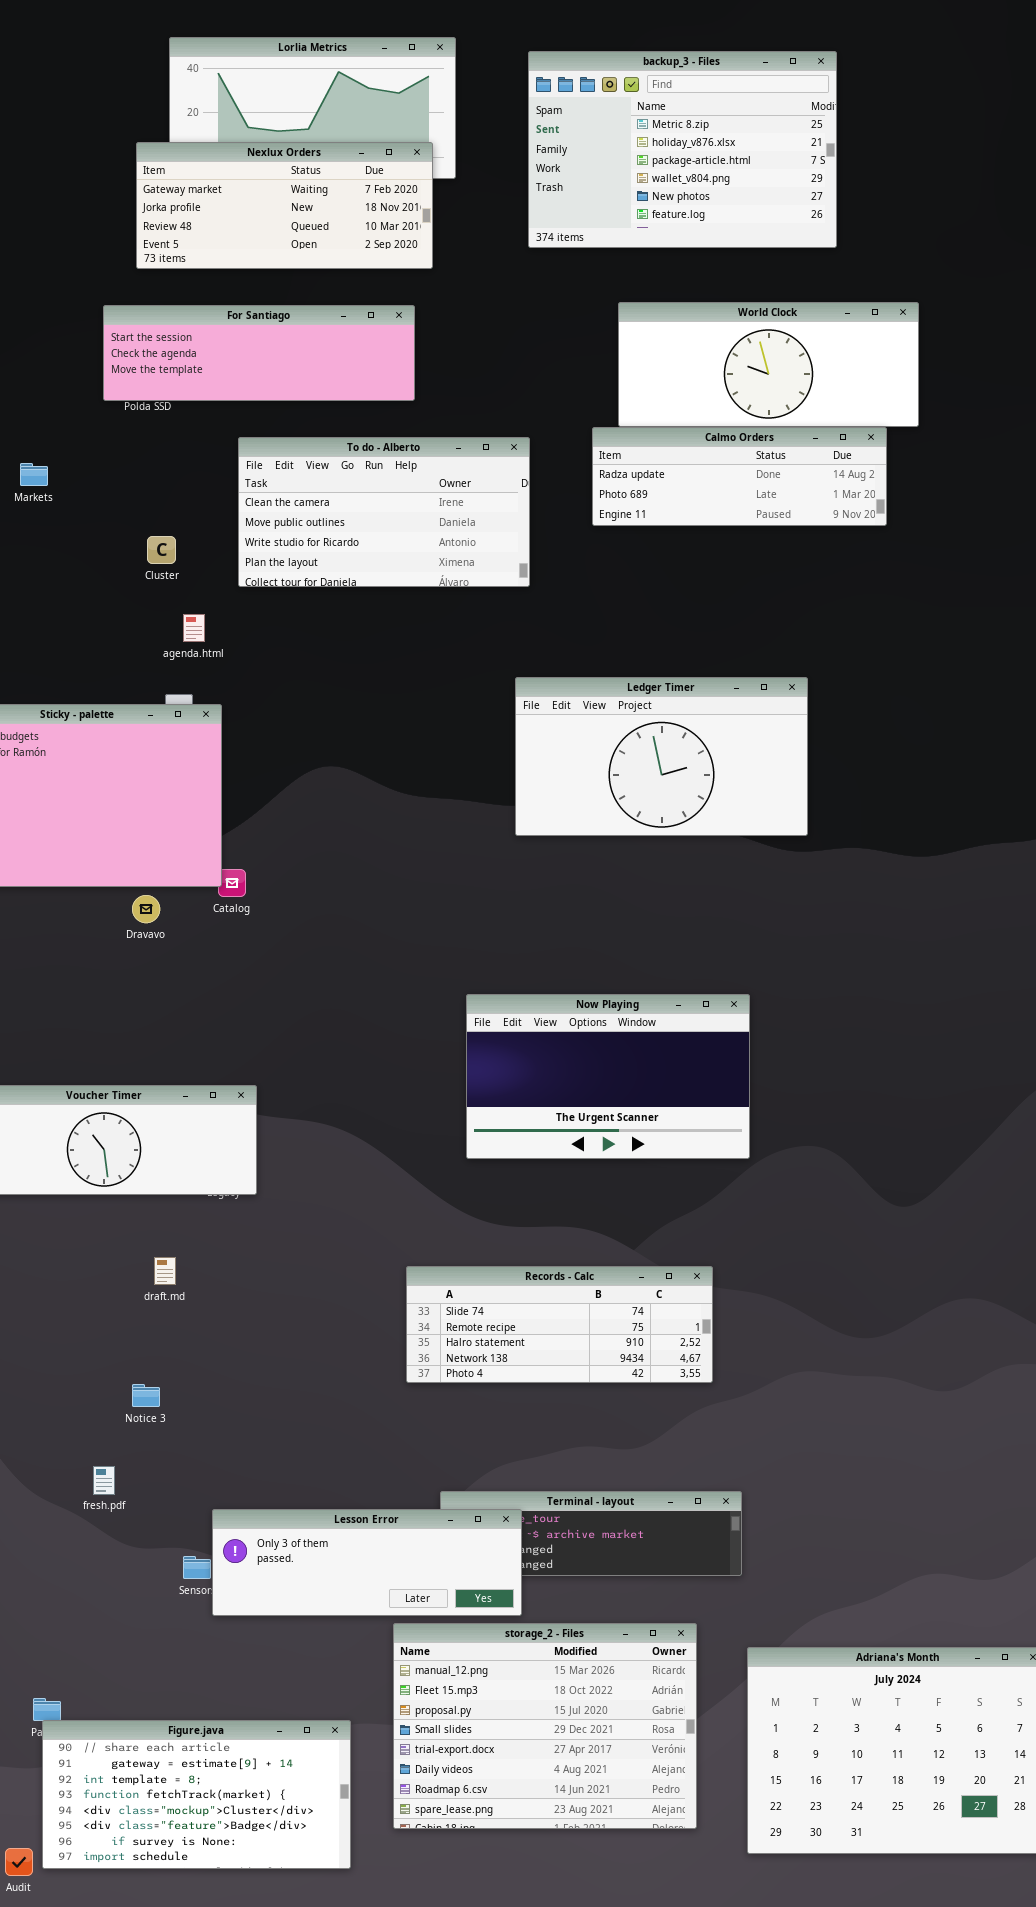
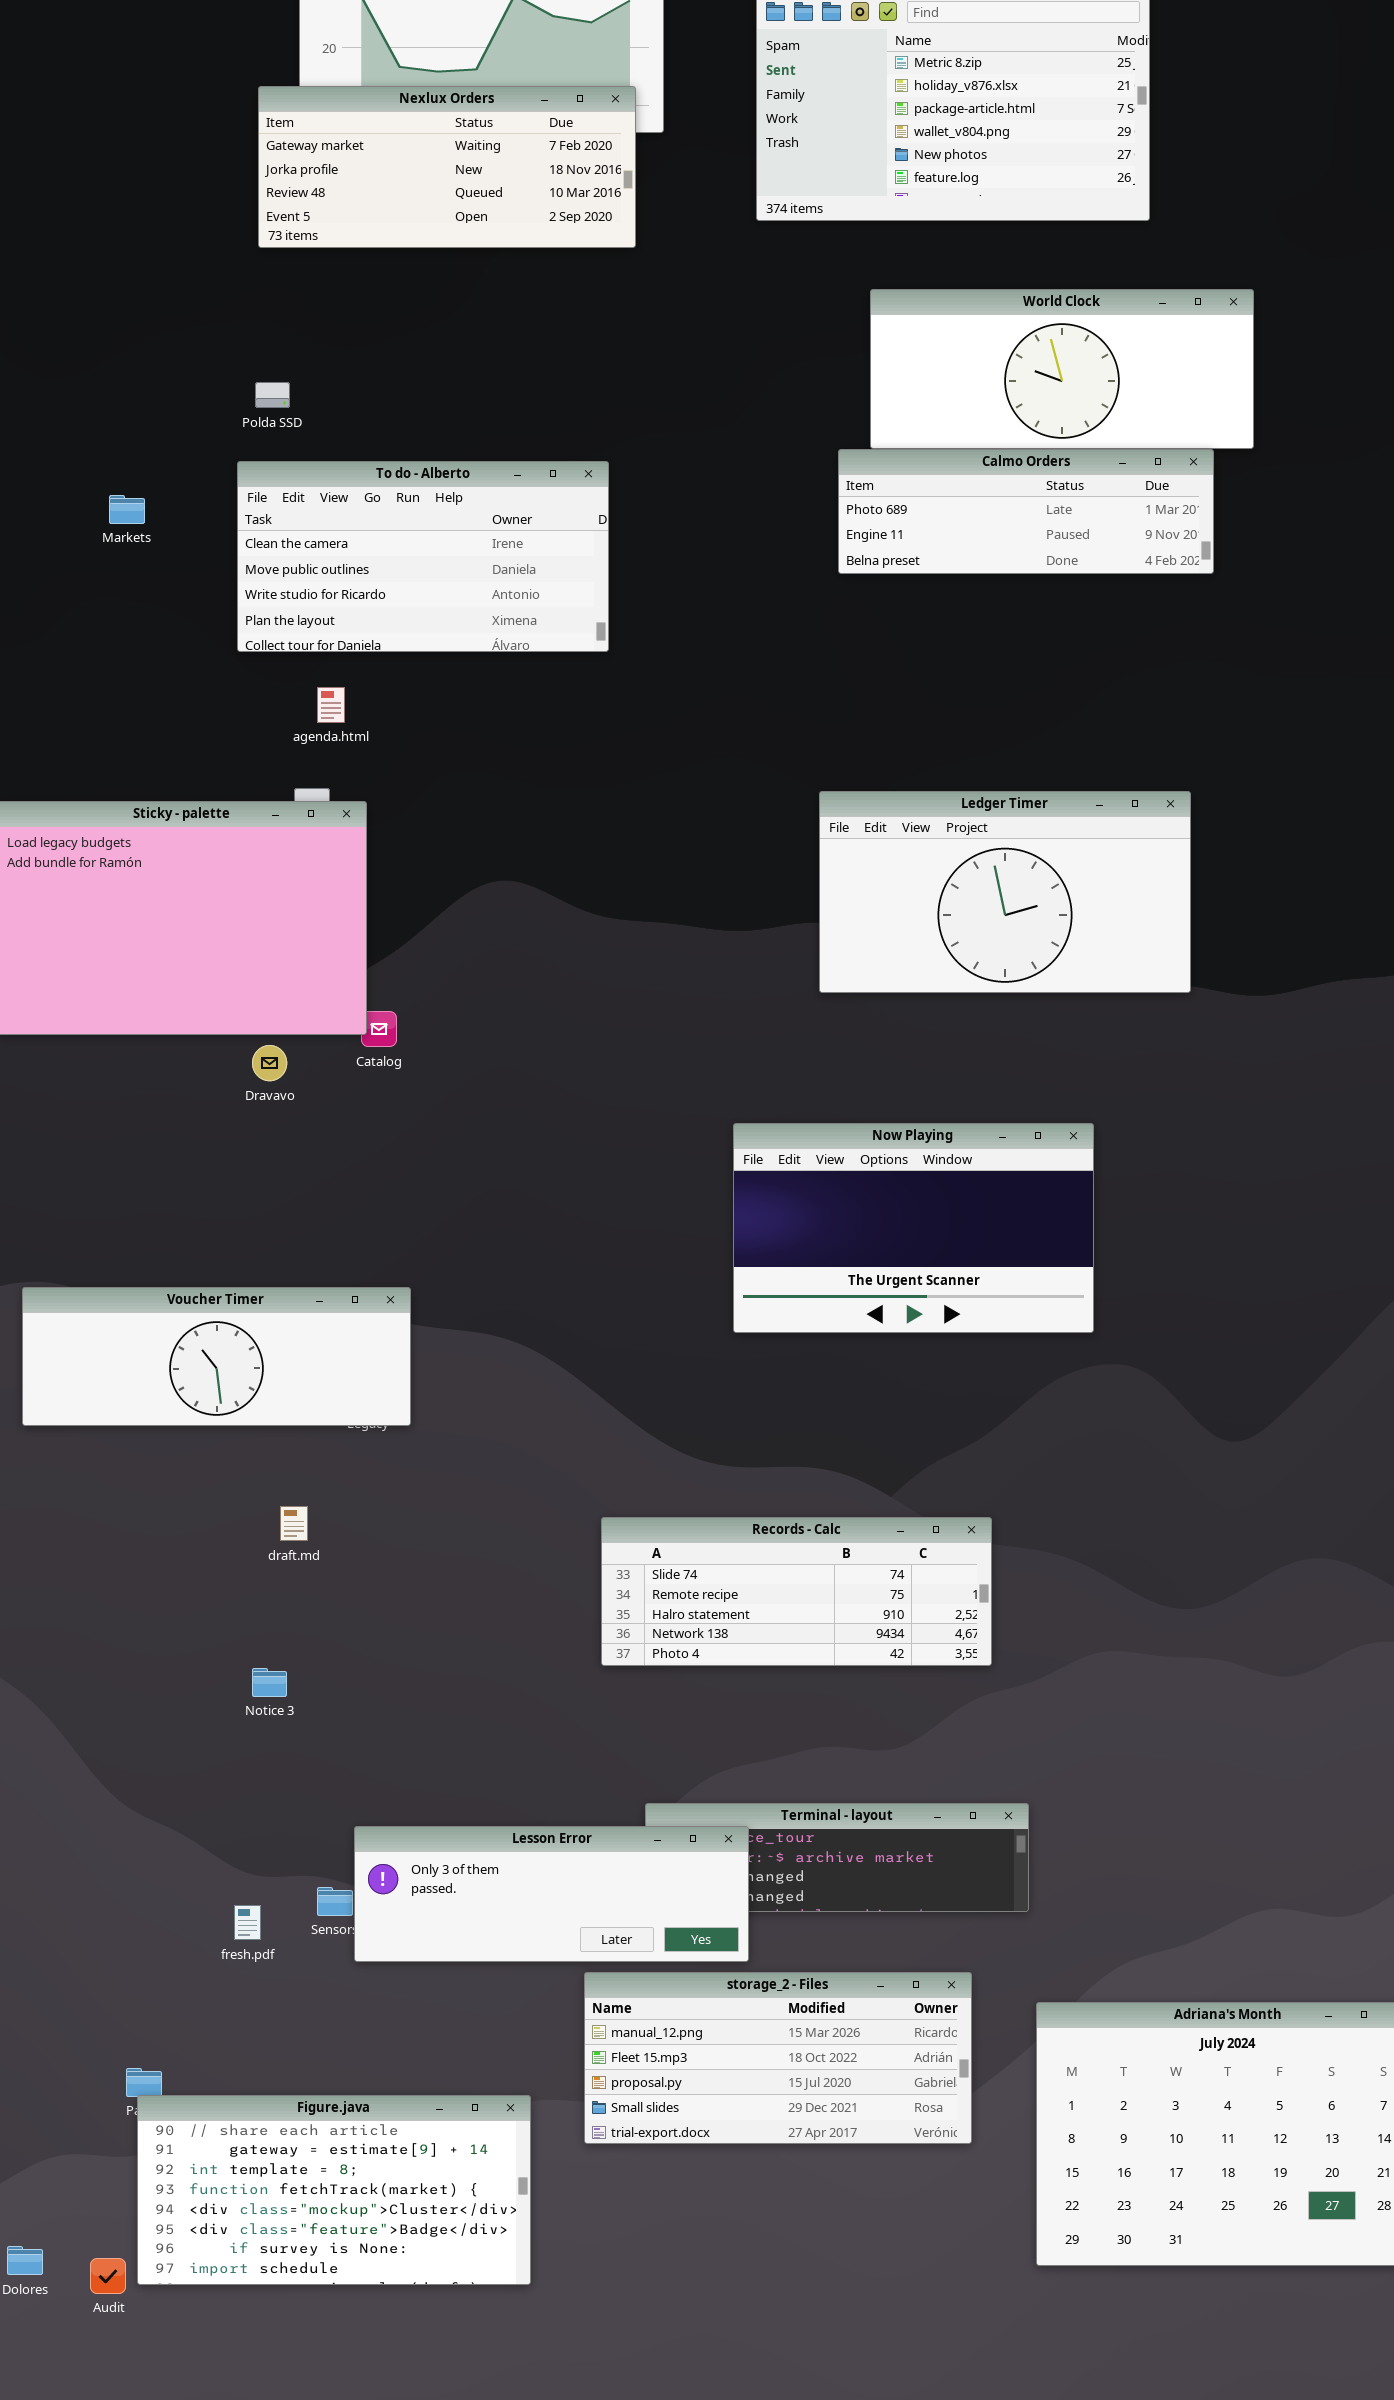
For Santiago: [103,305,415,401] -> none, closed
Calmo Orders: [592,427,887,526] -> [838,449,1214,574], scrolled down 1 row
To do - Alberto: [238,437,530,587] -> [237,461,609,652], moved
Ledger Timer: [515,677,808,836] -> [819,791,1191,993], moved
Now Playing: [466,994,750,1159] -> [733,1123,1094,1333], moved
fresh.pdf: [93,1466,115,1495] -> [234,1905,261,1940], moved
storage_2 - Files: [393,1623,697,1829] -> [584,1972,972,2144], resized

